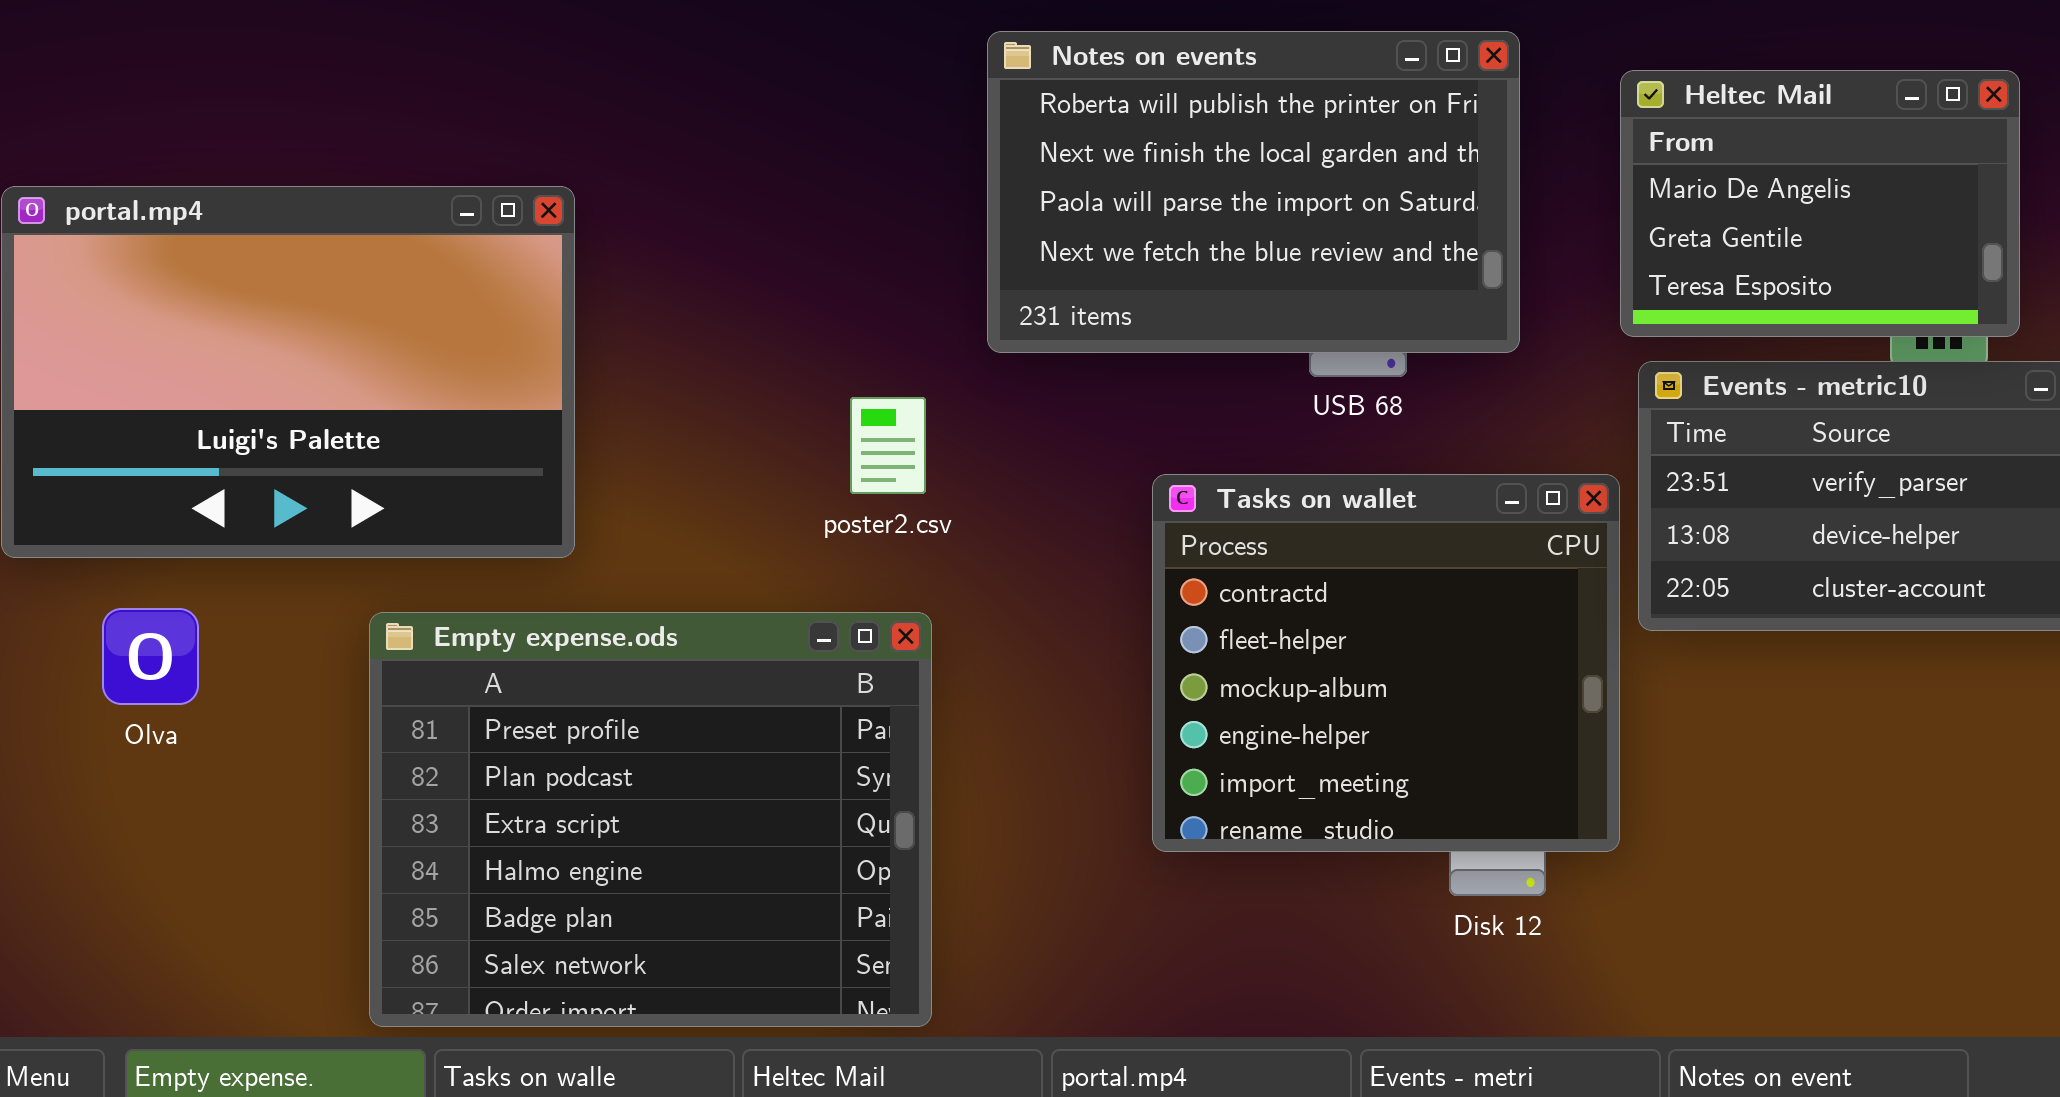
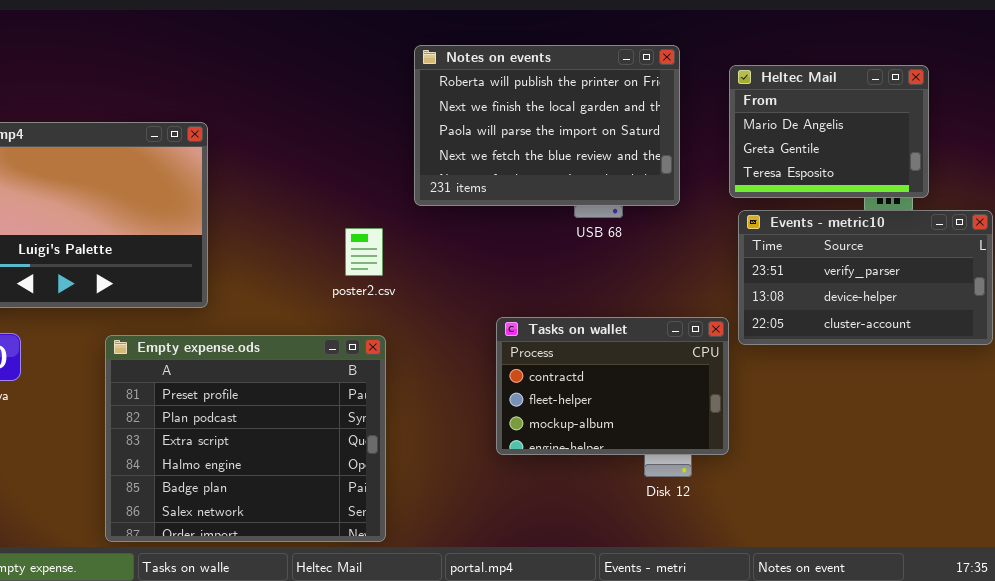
Tasks on wallet: [1152,474,1620,852] -> [496,317,729,455], resized

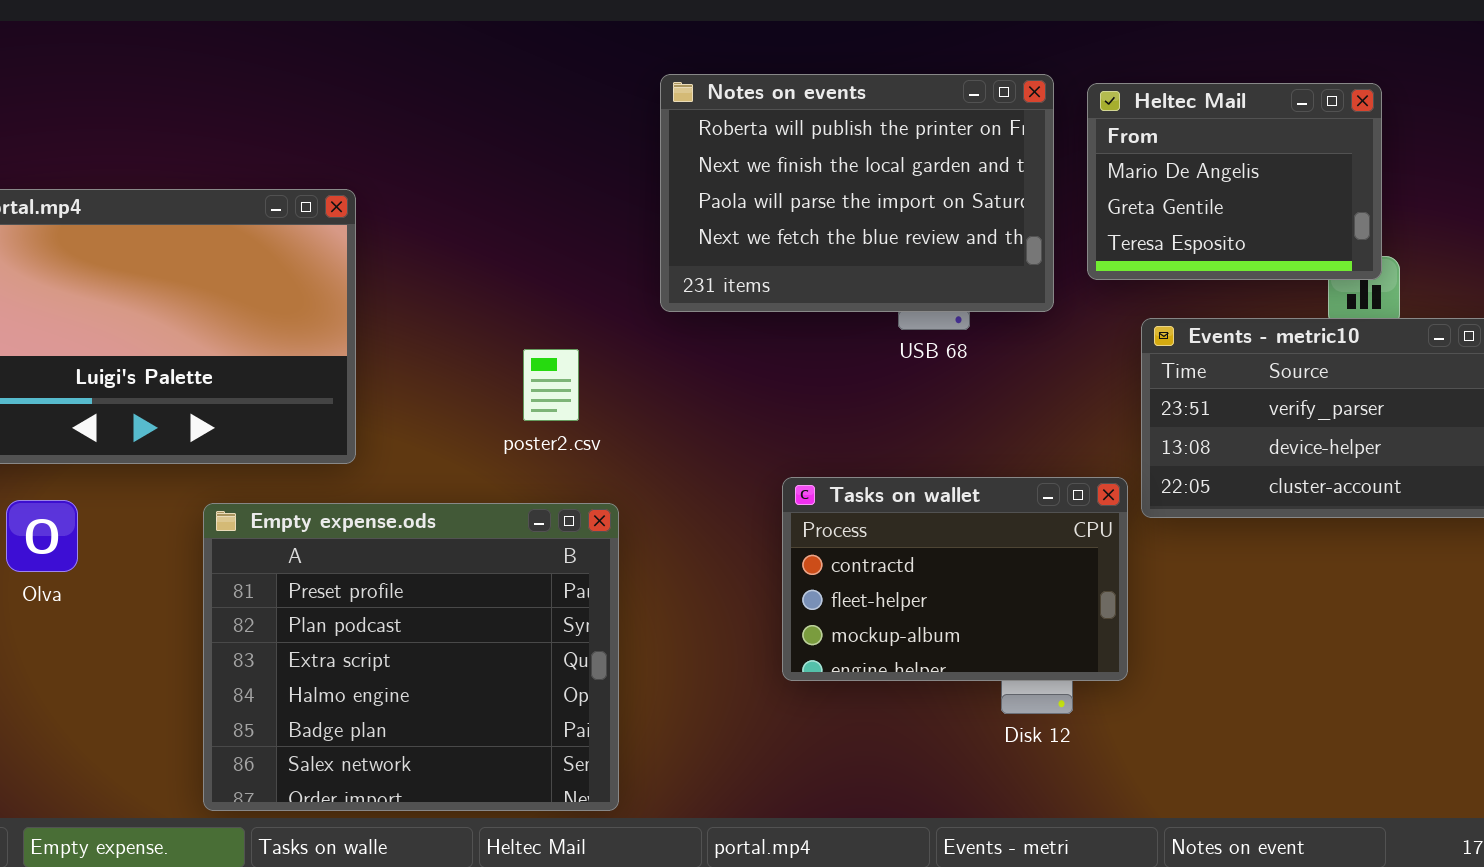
Heltec Mail: [729,65,929,198] -> [1087,83,1382,280], moved
poster2.csv: [345,228,383,276] -> [523,349,579,421], moved

